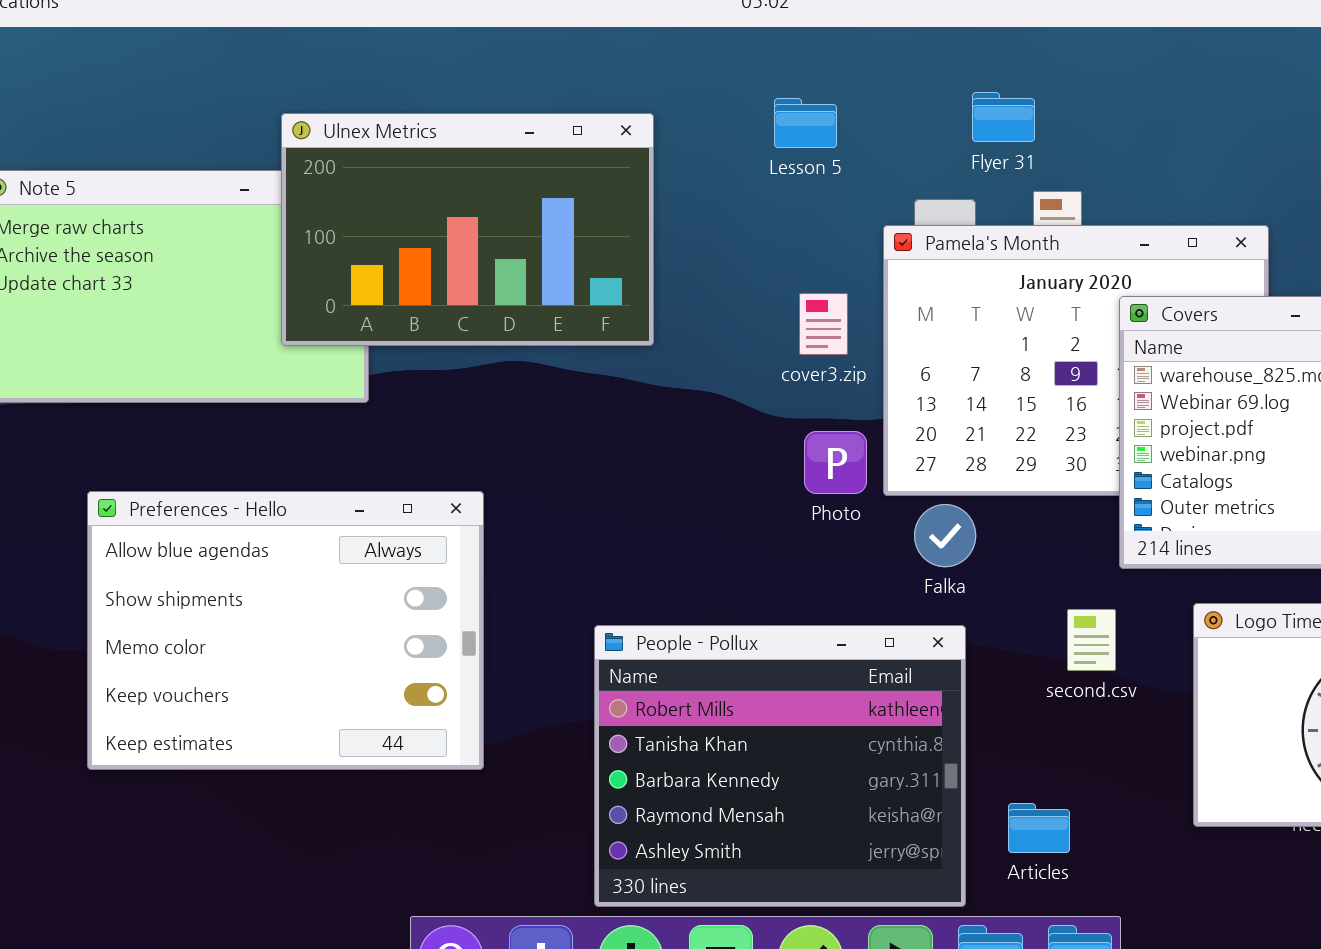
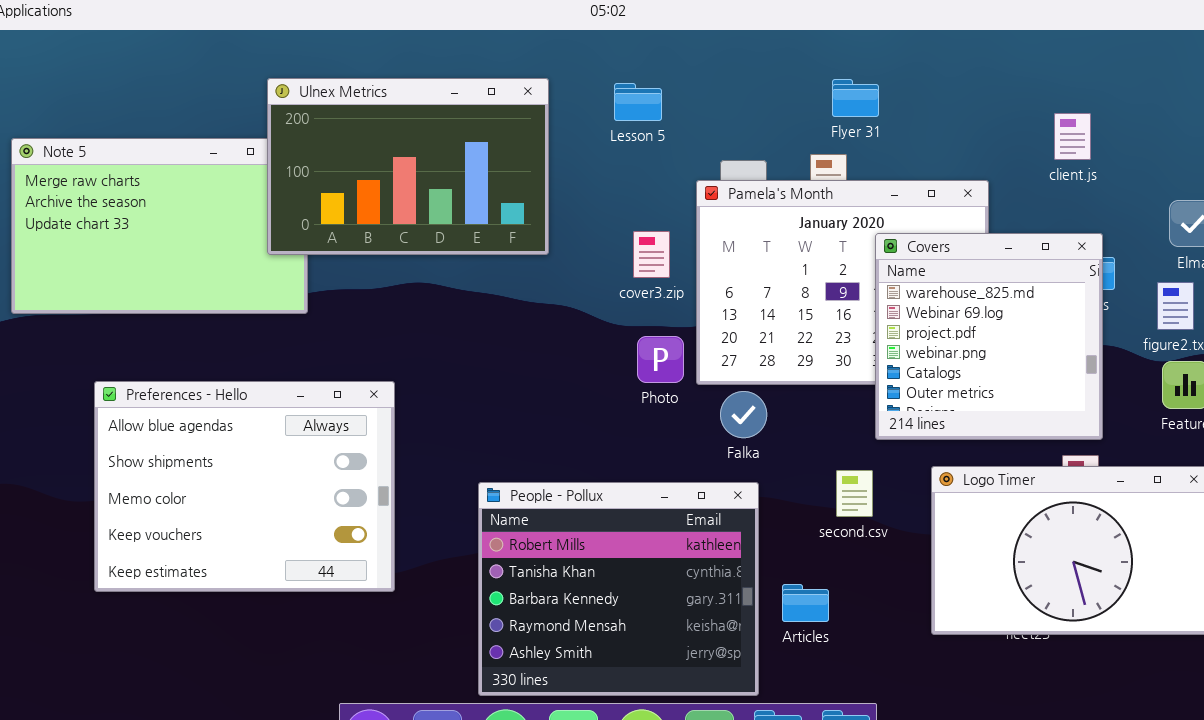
Flyer 31: [972,92,1035,142] -> [832,79,879,117], moved
Ulnex Metrics: [281,113,654,346] -> [267,78,549,255], moved
Articles: [1008,803,1070,853] -> [782,584,829,622], moved

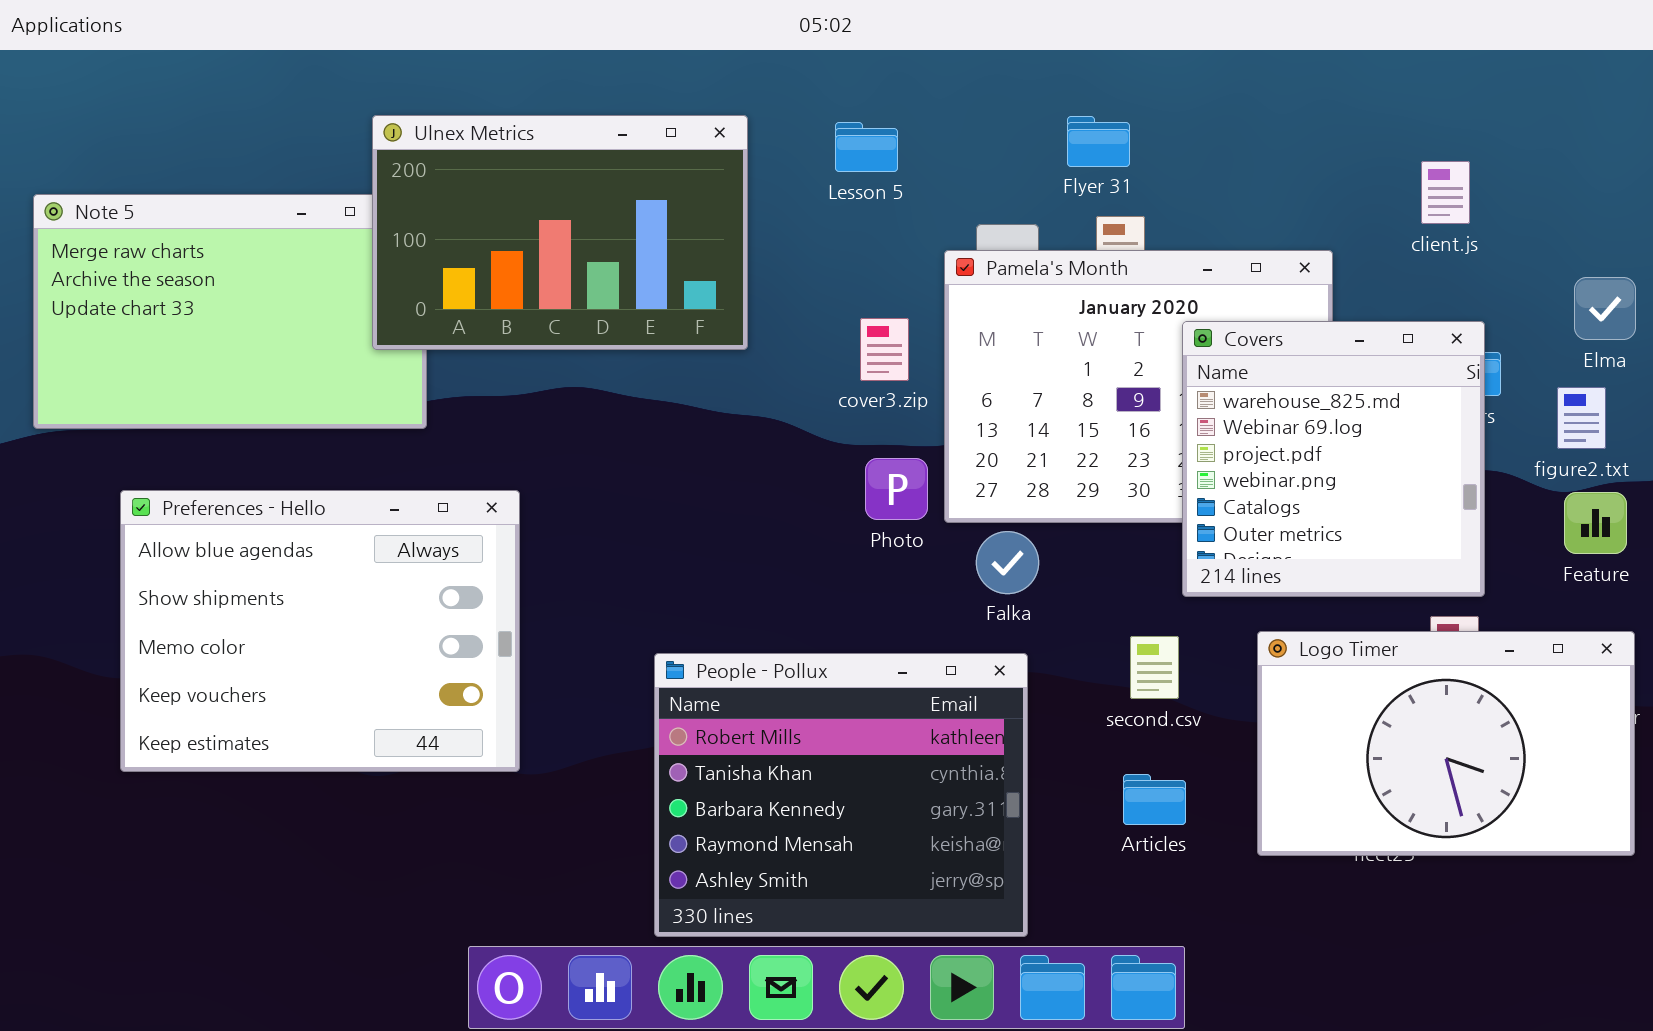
Flyer 31: [832,79,879,117] -> [1067,116,1130,167], moved
Preferences - Hello: [94,381,395,592] -> [120,490,520,772], moved
Articles: [782,584,829,622] -> [1123,774,1186,825], moved

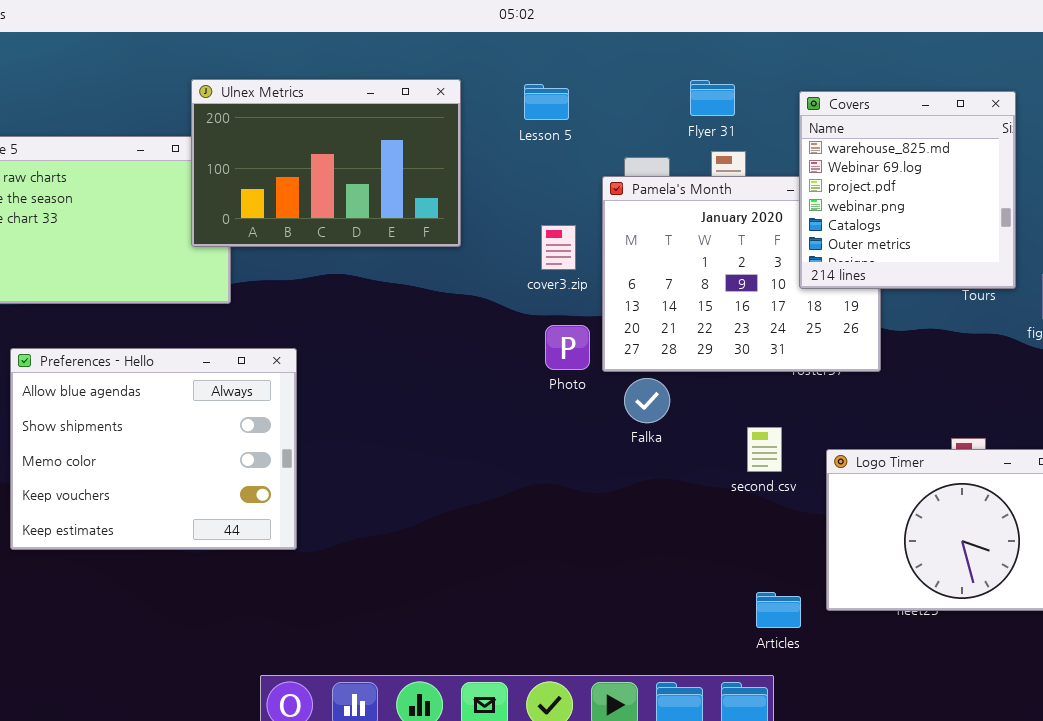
Covers: [1182,321,1485,597] -> [799,91,1016,289], moved
second.csv: [1130,636,1179,699] -> [747,427,782,472], moved
People - Pollux: [654,653,1028,937] -> none, closed
Articles: [1123,774,1186,825] -> [756,592,801,628], moved

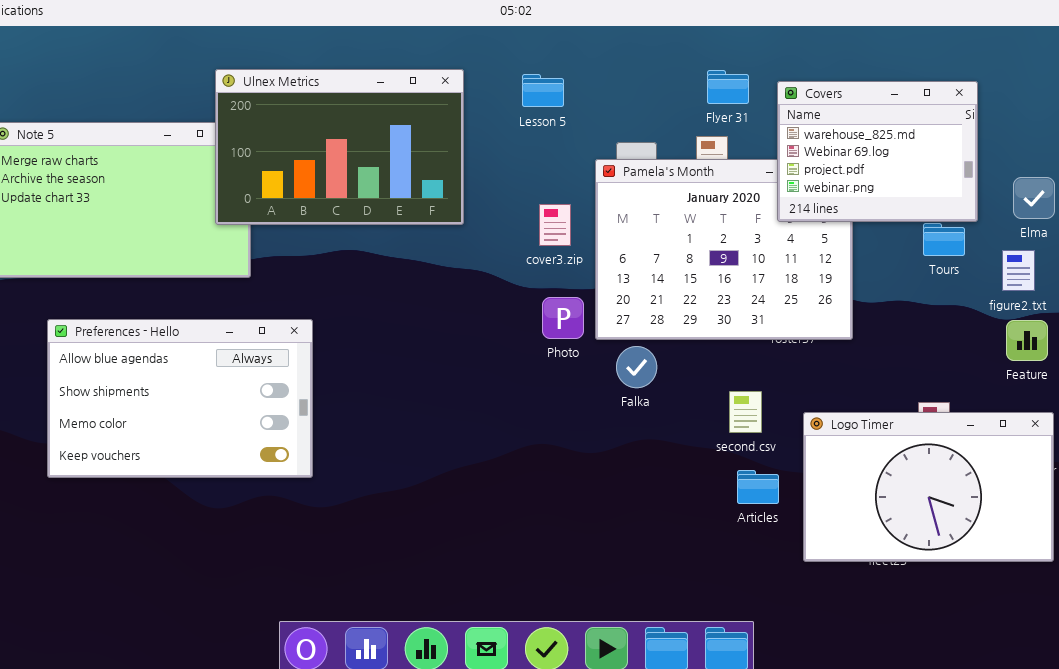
Flyer 31: [690,80,735,116] -> [707,70,749,104], moved
Covers: [799,91,1016,289] -> [777,81,978,222], resized
Preferences - Hello: [10,348,297,550] -> [47,319,313,478], resized
Articles: [756,592,801,628] -> [737,470,779,504], moved

